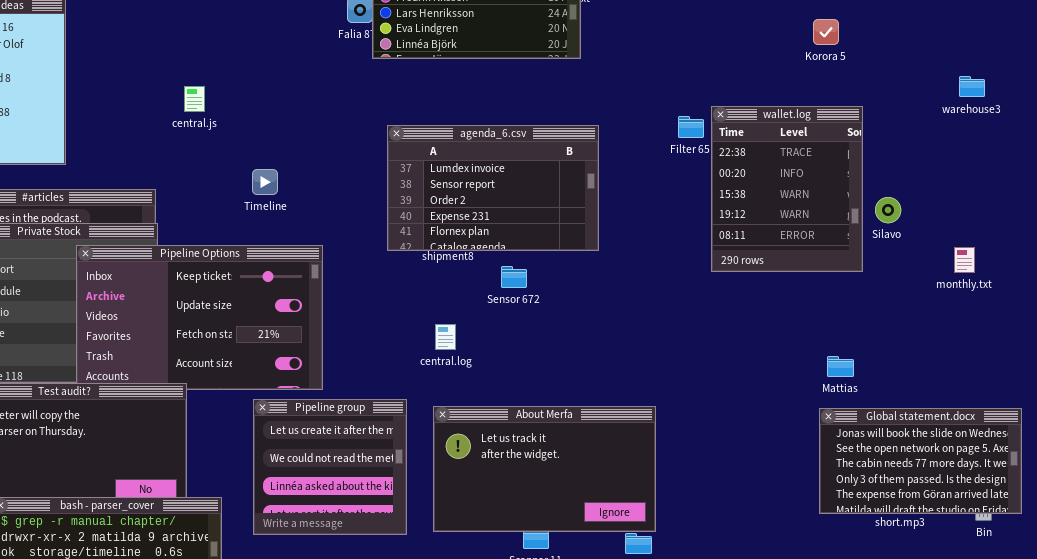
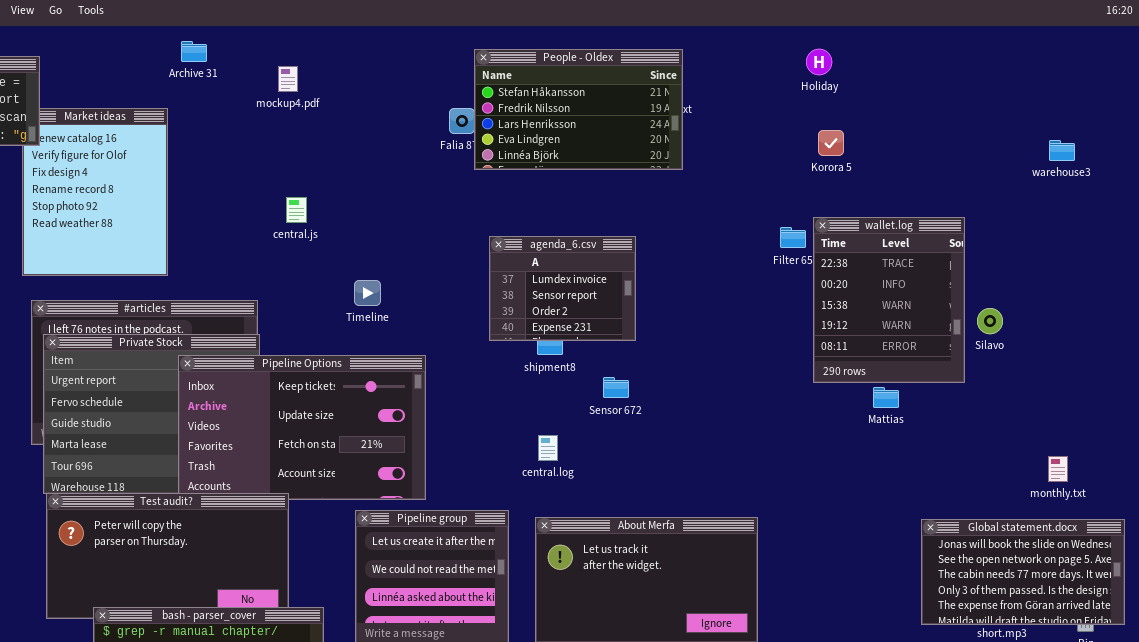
Korora 5: [813,19,839,45] -> [818,130,844,156], moved
warehouse3: [959,76,985,97] -> [1049,140,1075,161], moved
agenda_6.csv: [387,125,599,251] -> [489,236,636,341], resized
monthly.txt: [954,247,975,273] -> [1048,456,1068,482], moved
Mattias: [827,356,854,377] -> [873,387,899,408], moved

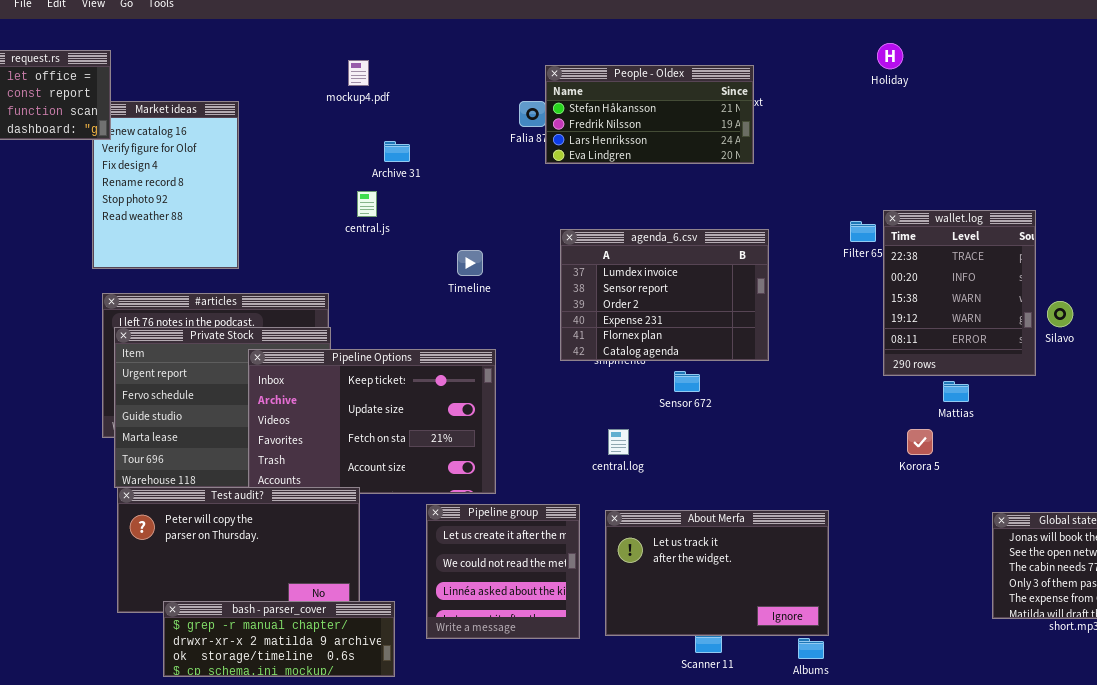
Archive 31: [181,41,207,62] -> [384,141,410,162], moved
People - Oldex: [474,49,683,170] -> [545,65,754,164], resized
Korora 5: [818,130,844,156] -> [907,429,933,455], moved
agenda_6.csv: [489,236,636,341] -> [560,229,769,361], resized
Timeline: [354,280,381,306] -> [457,250,483,276], moved

